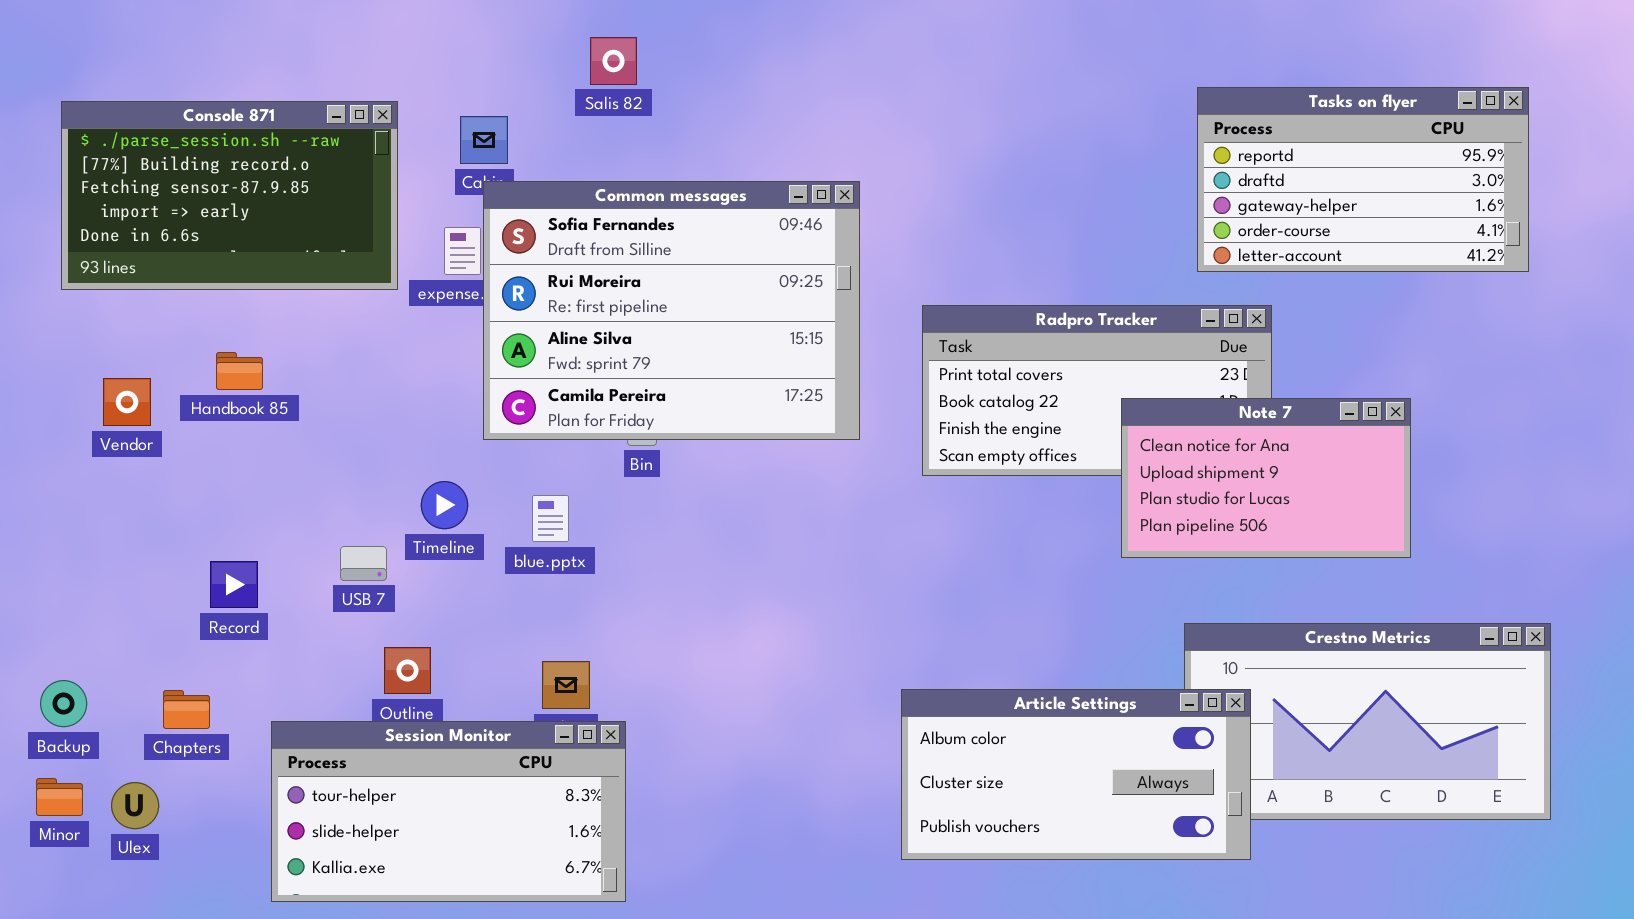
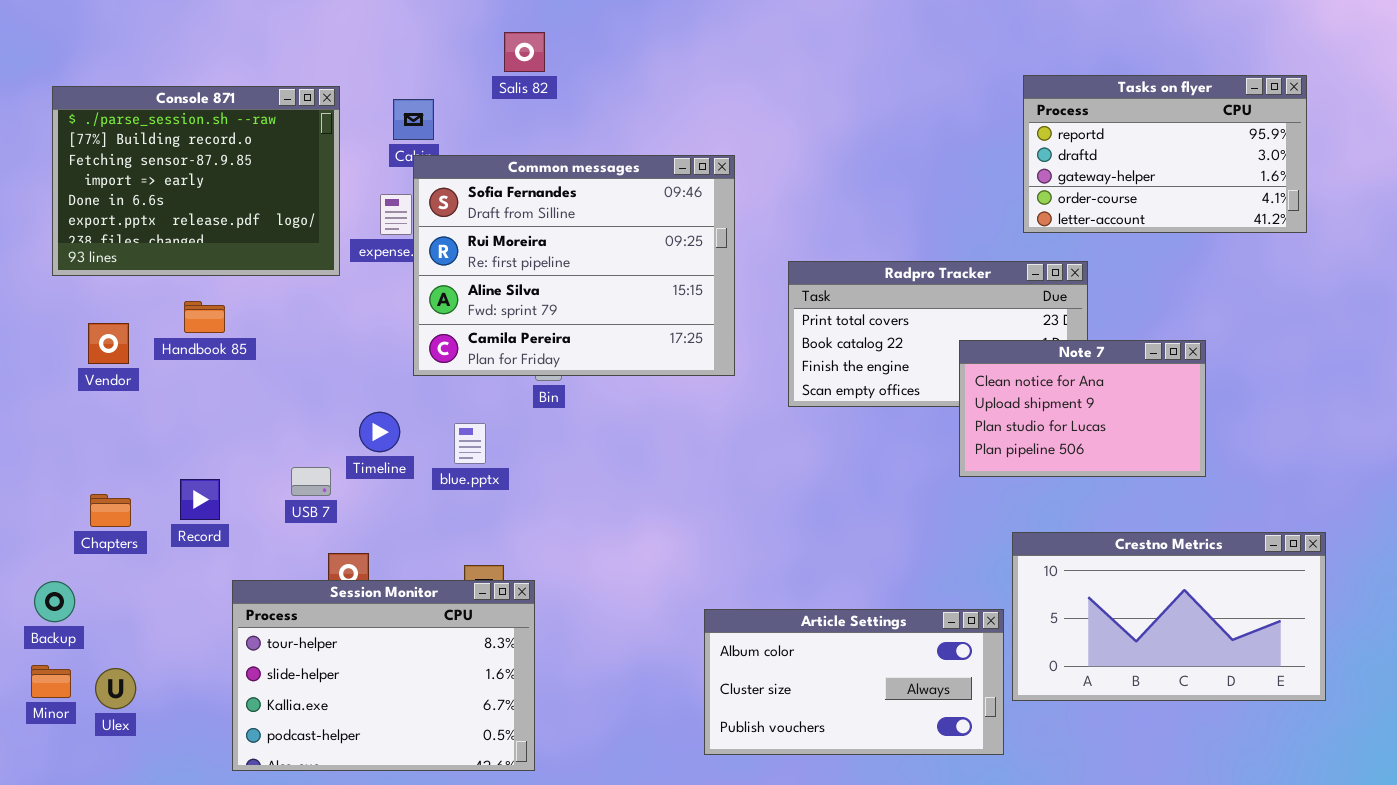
Console 871: [61,101,398,290] -> [52,86,340,276], resized
Article Settings: [901,689,1251,860] -> [704,609,1004,755], moved
Chapters: [163,690,210,729] -> [90,494,131,527], moved
Session Monitor: [271,721,626,902] -> [232,580,535,771], resized

